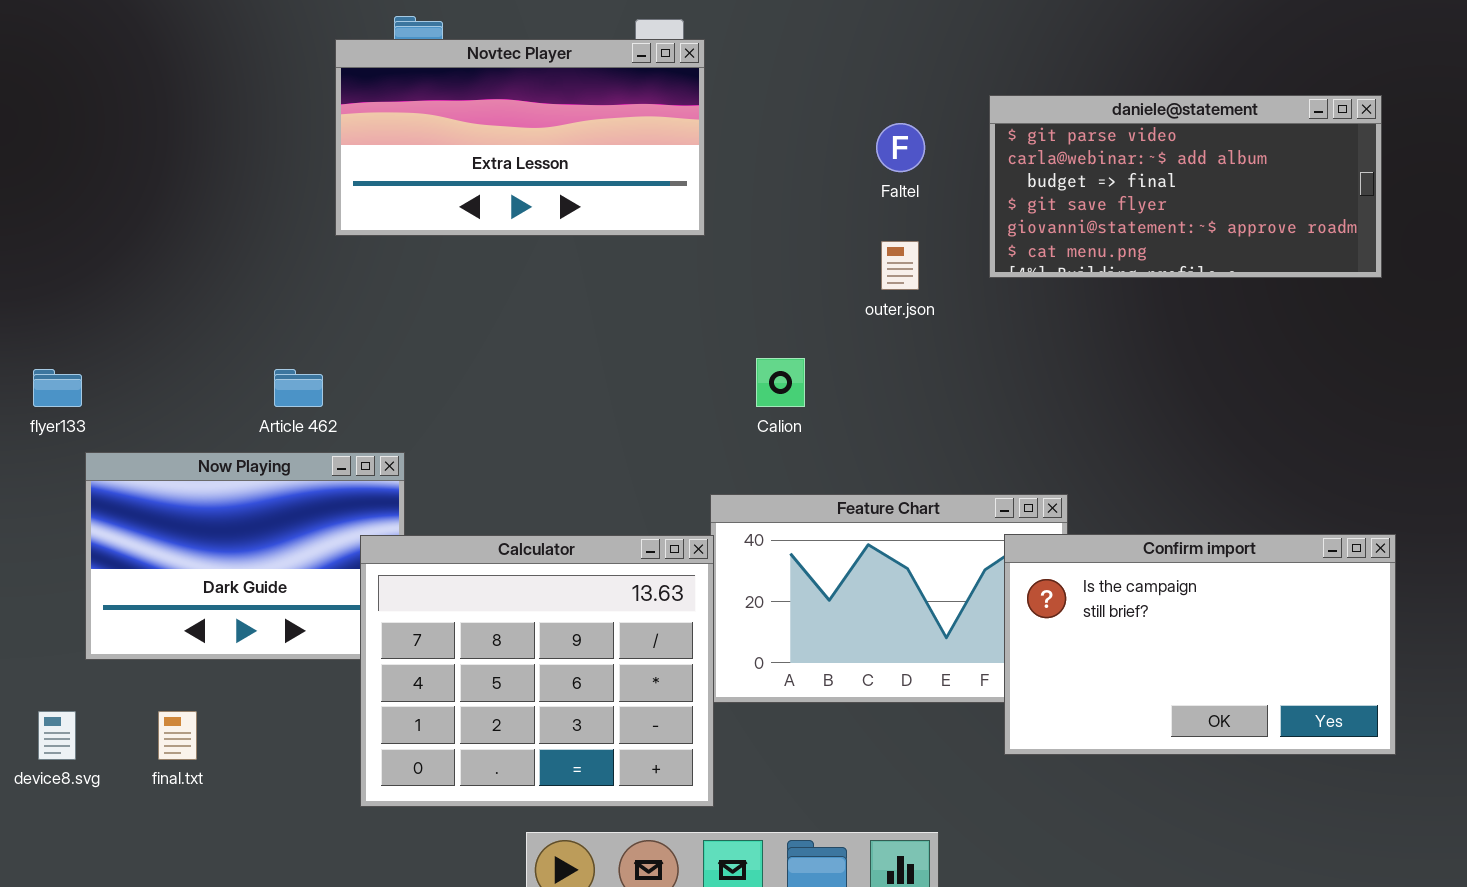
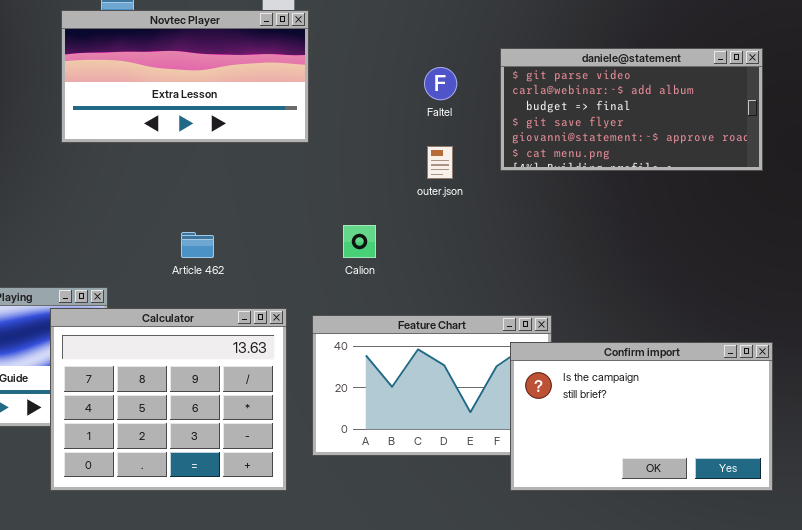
Article 462: [274,369,323,407] -> [181,232,214,258], moved
Calculator: [360,535,714,807] -> [50,308,287,491], moved

